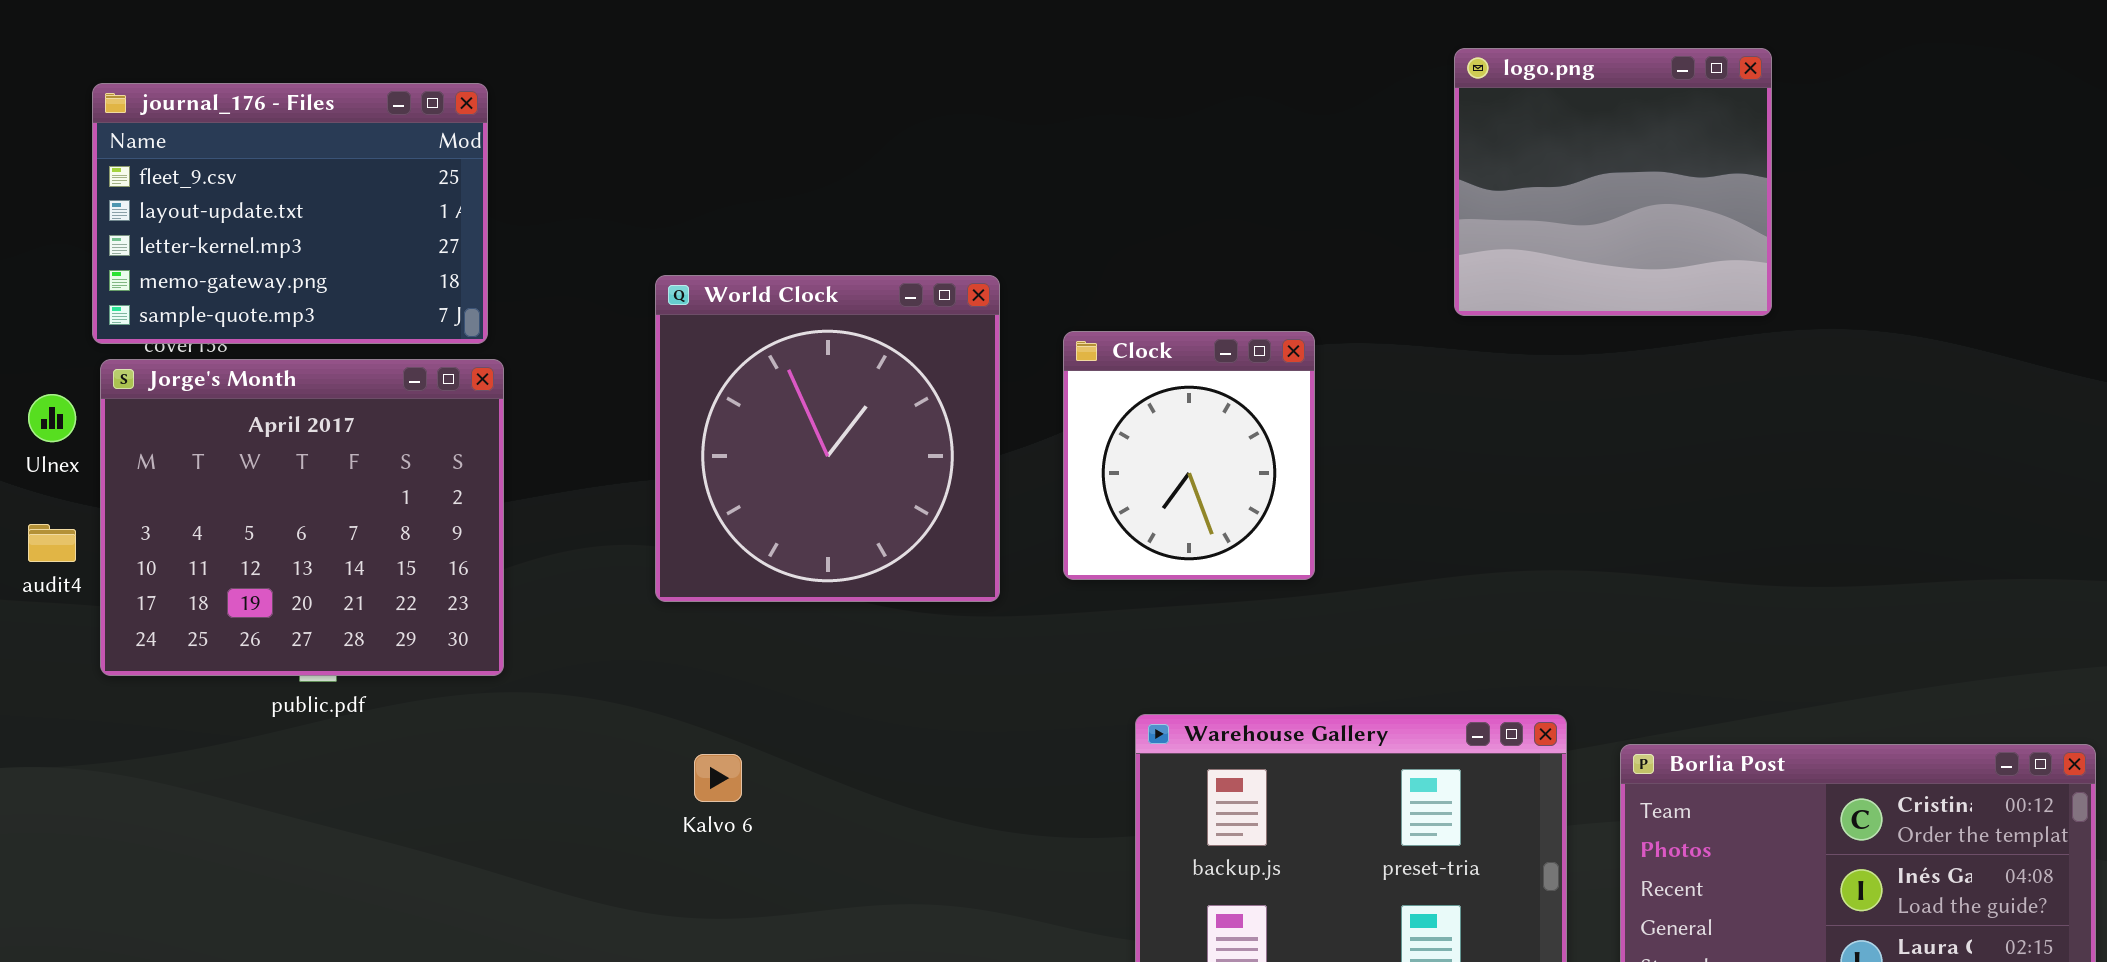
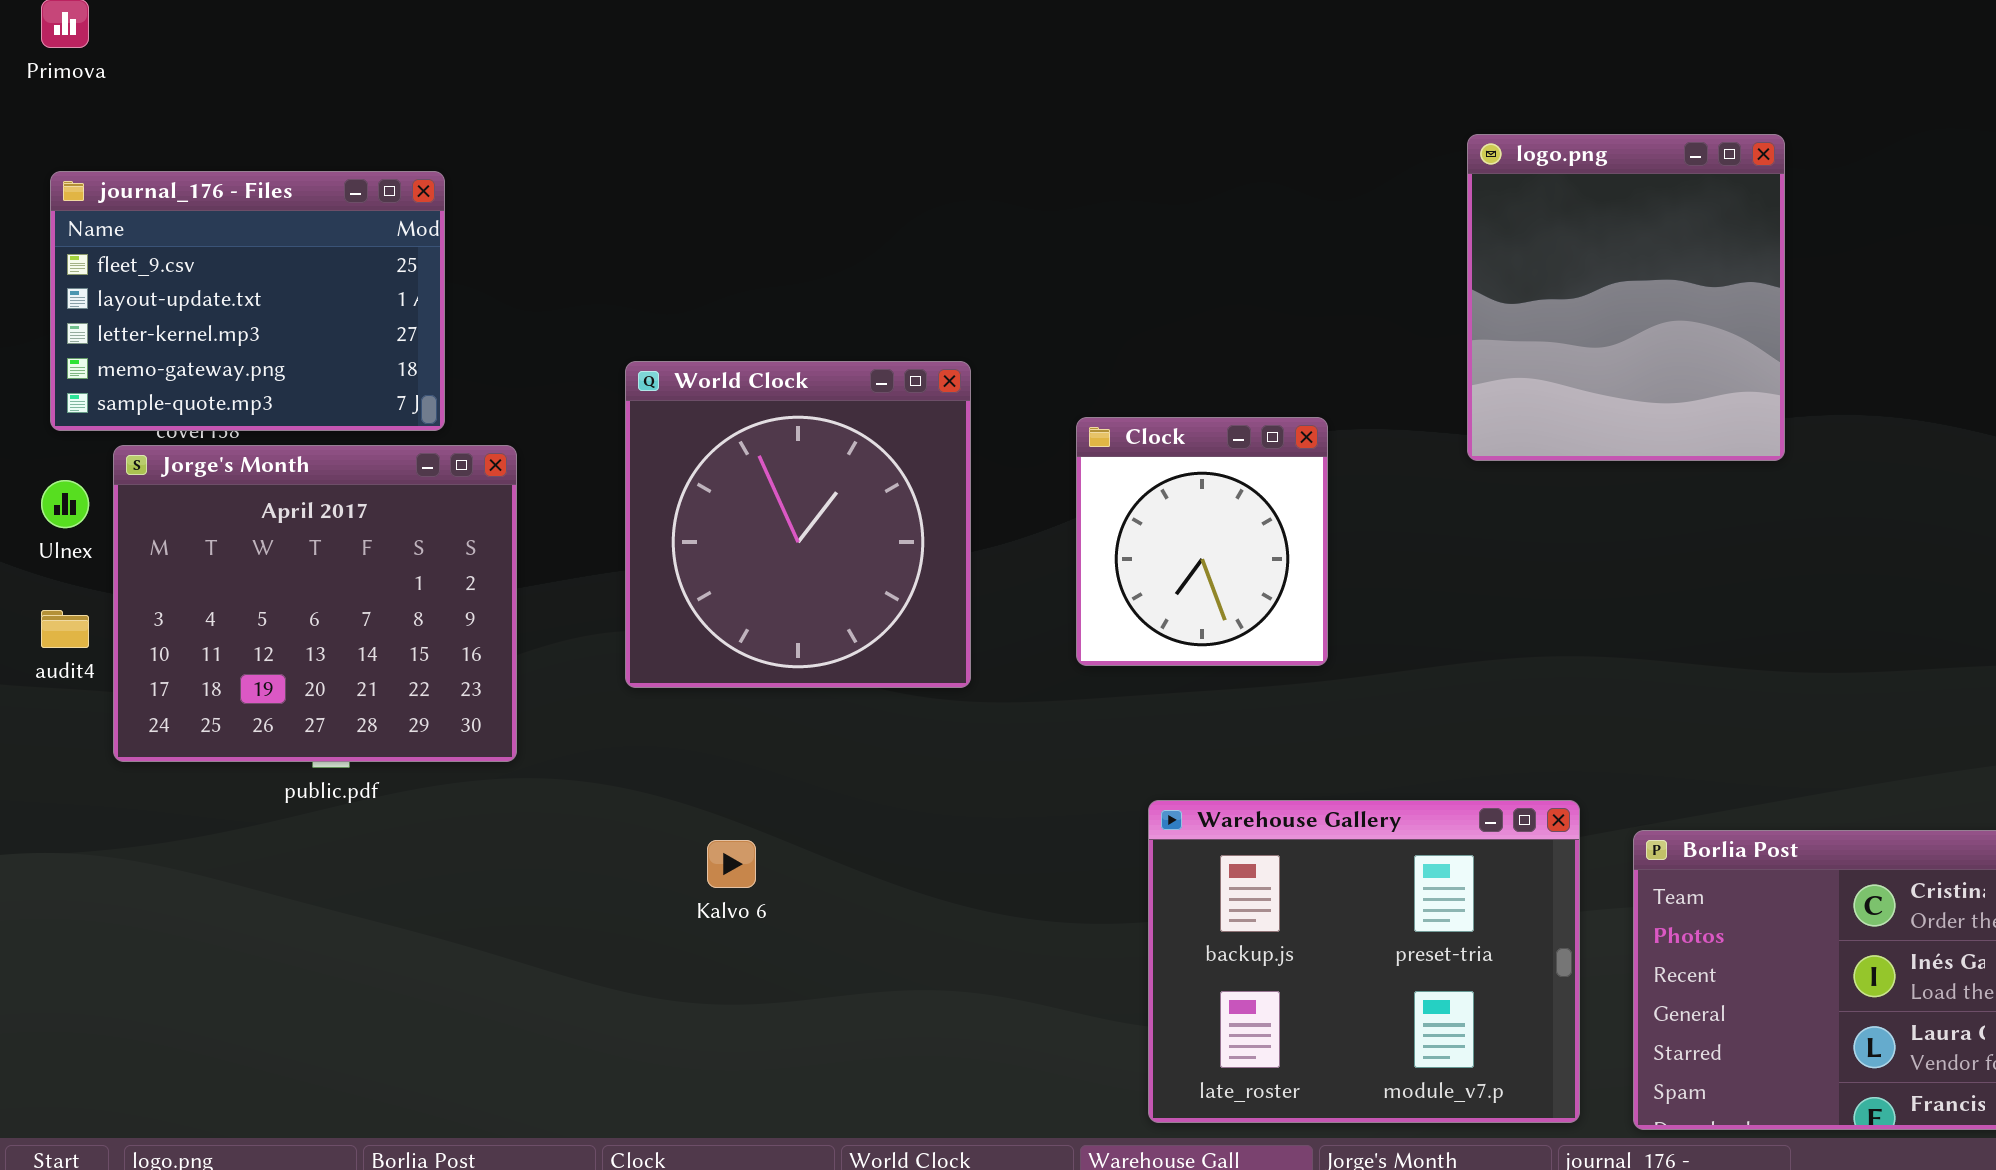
logo.png: [1454,48,1772,316] -> [1467,134,1785,461], resized
journal_176 - Files: [92,83,488,344] -> [50,171,445,431], moved
World Clock: [655,275,1000,602] -> [625,361,971,688], moved

